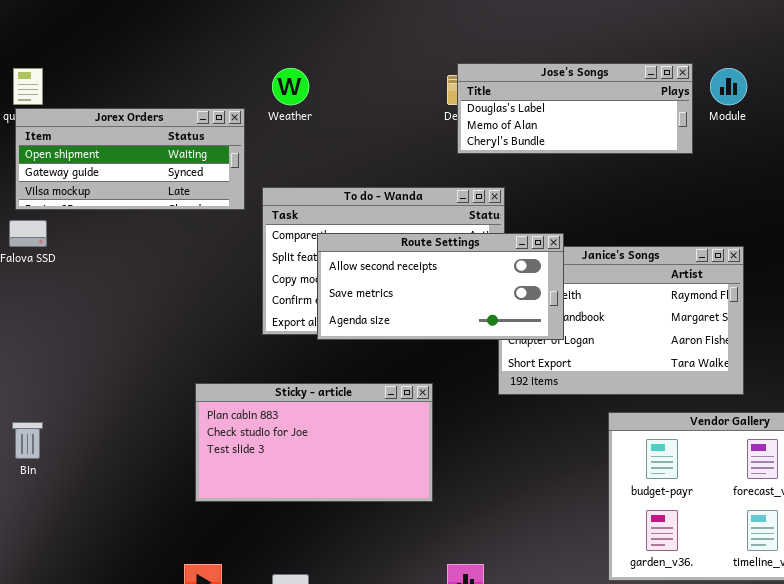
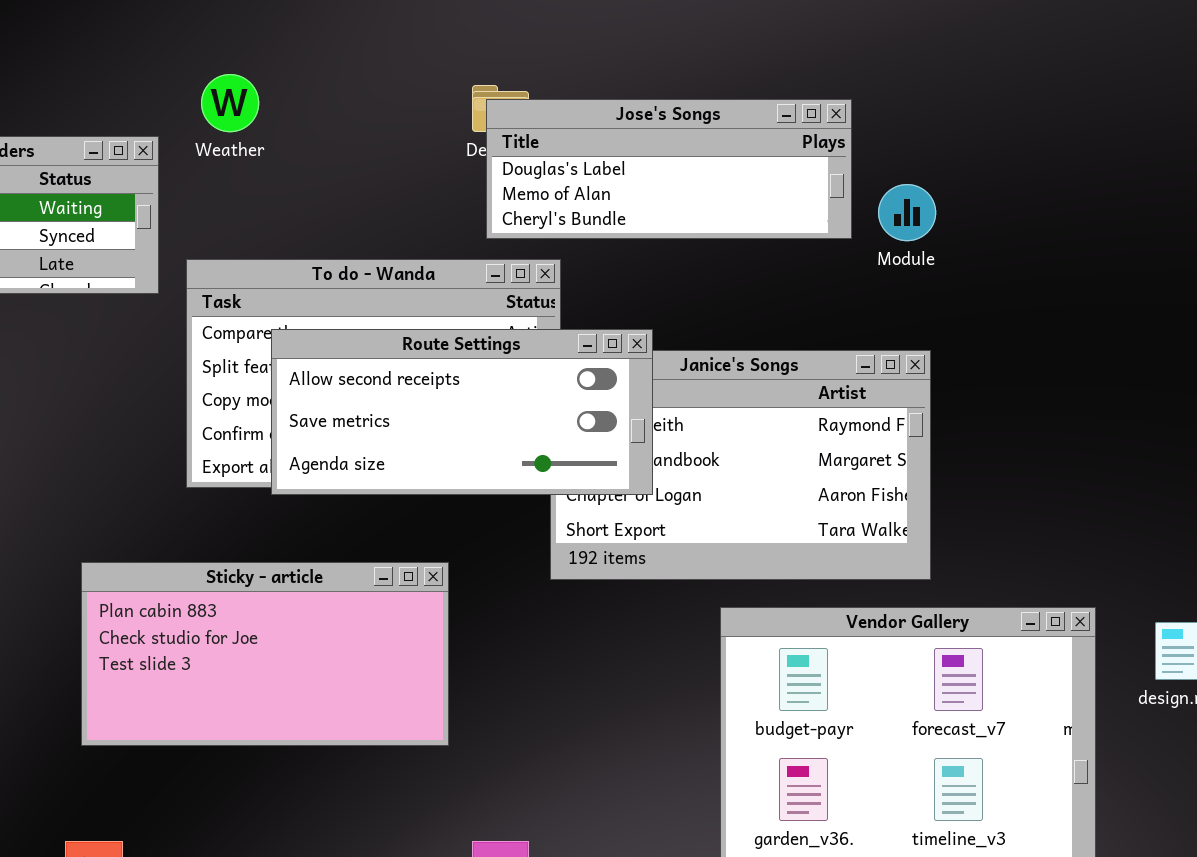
Jose's Songs: [457,63,693,154] -> [486,99,852,239], moved
Module: [710,68,747,105] -> [878,184,936,241], moved

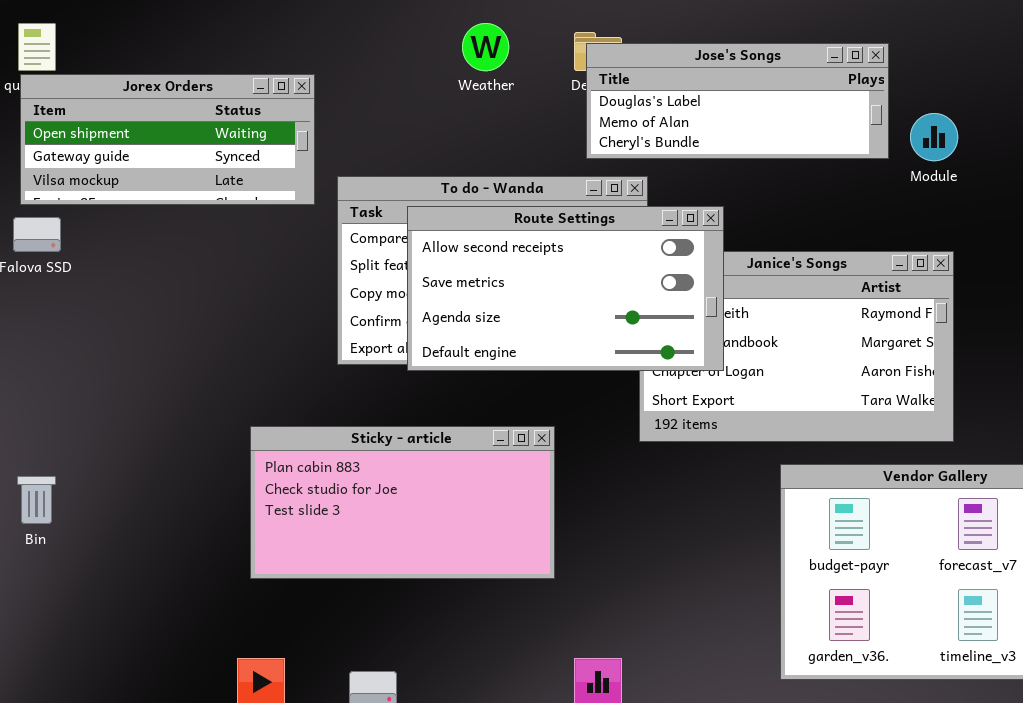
Weather: [201,74,259,132] -> [462,23,509,71], moved
Route Settings: [271,329,653,495] -> [407,206,724,371], resized

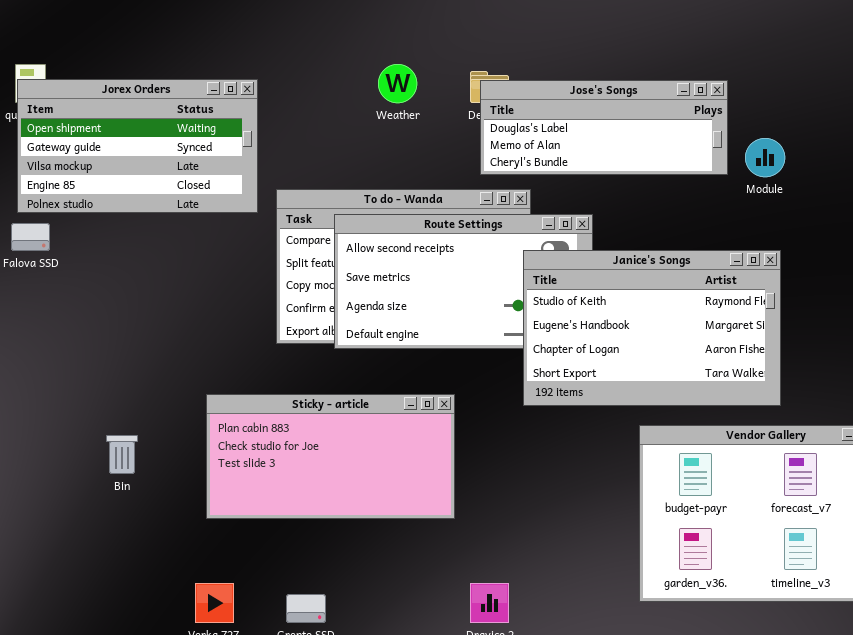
Jorex Orders: [20,74,315,205] -> [17,79,258,213], resized
Janice's Songs: [639,251,954,442] -> [523,250,781,406], raised
Bin: [17,476,56,524] -> [106,435,138,474], moved

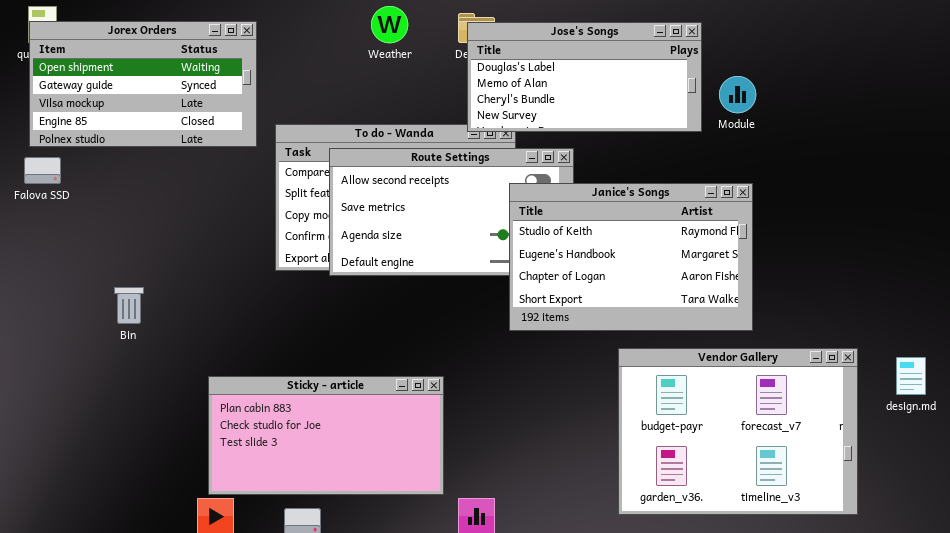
Jose's Songs: [480,80,728,175] -> [467,22,702,132], resized
Sticky - article: [206,394,455,519] -> [208,376,444,495], moved
Bin: [106,435,138,474] -> [114,287,144,324], moved

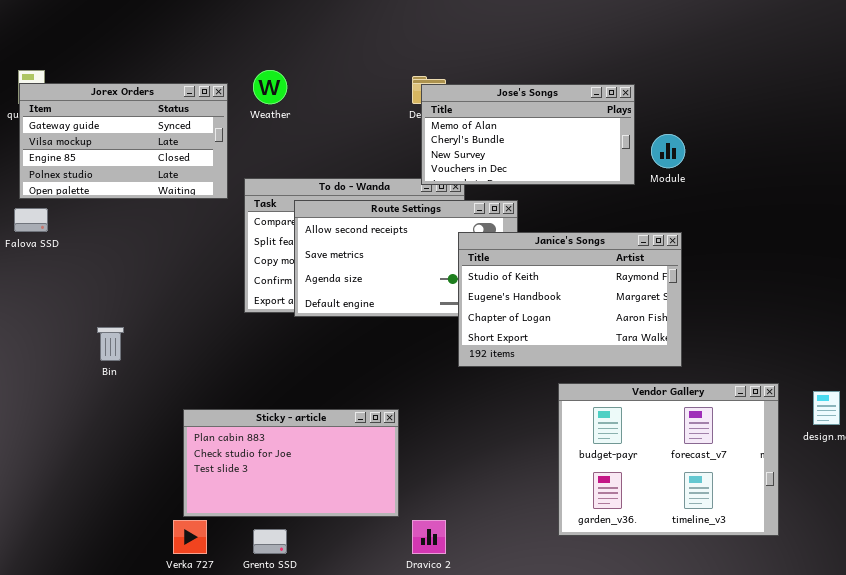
Weather: [371,6,408,43] -> [253,70,287,104], moved
Jorex Orders: [29,21,257,147] -> [19,83,228,199], scrolled down 1 row
Jose's Songs: [467,22,702,132] -> [421,84,635,185], scrolled down 1 row

